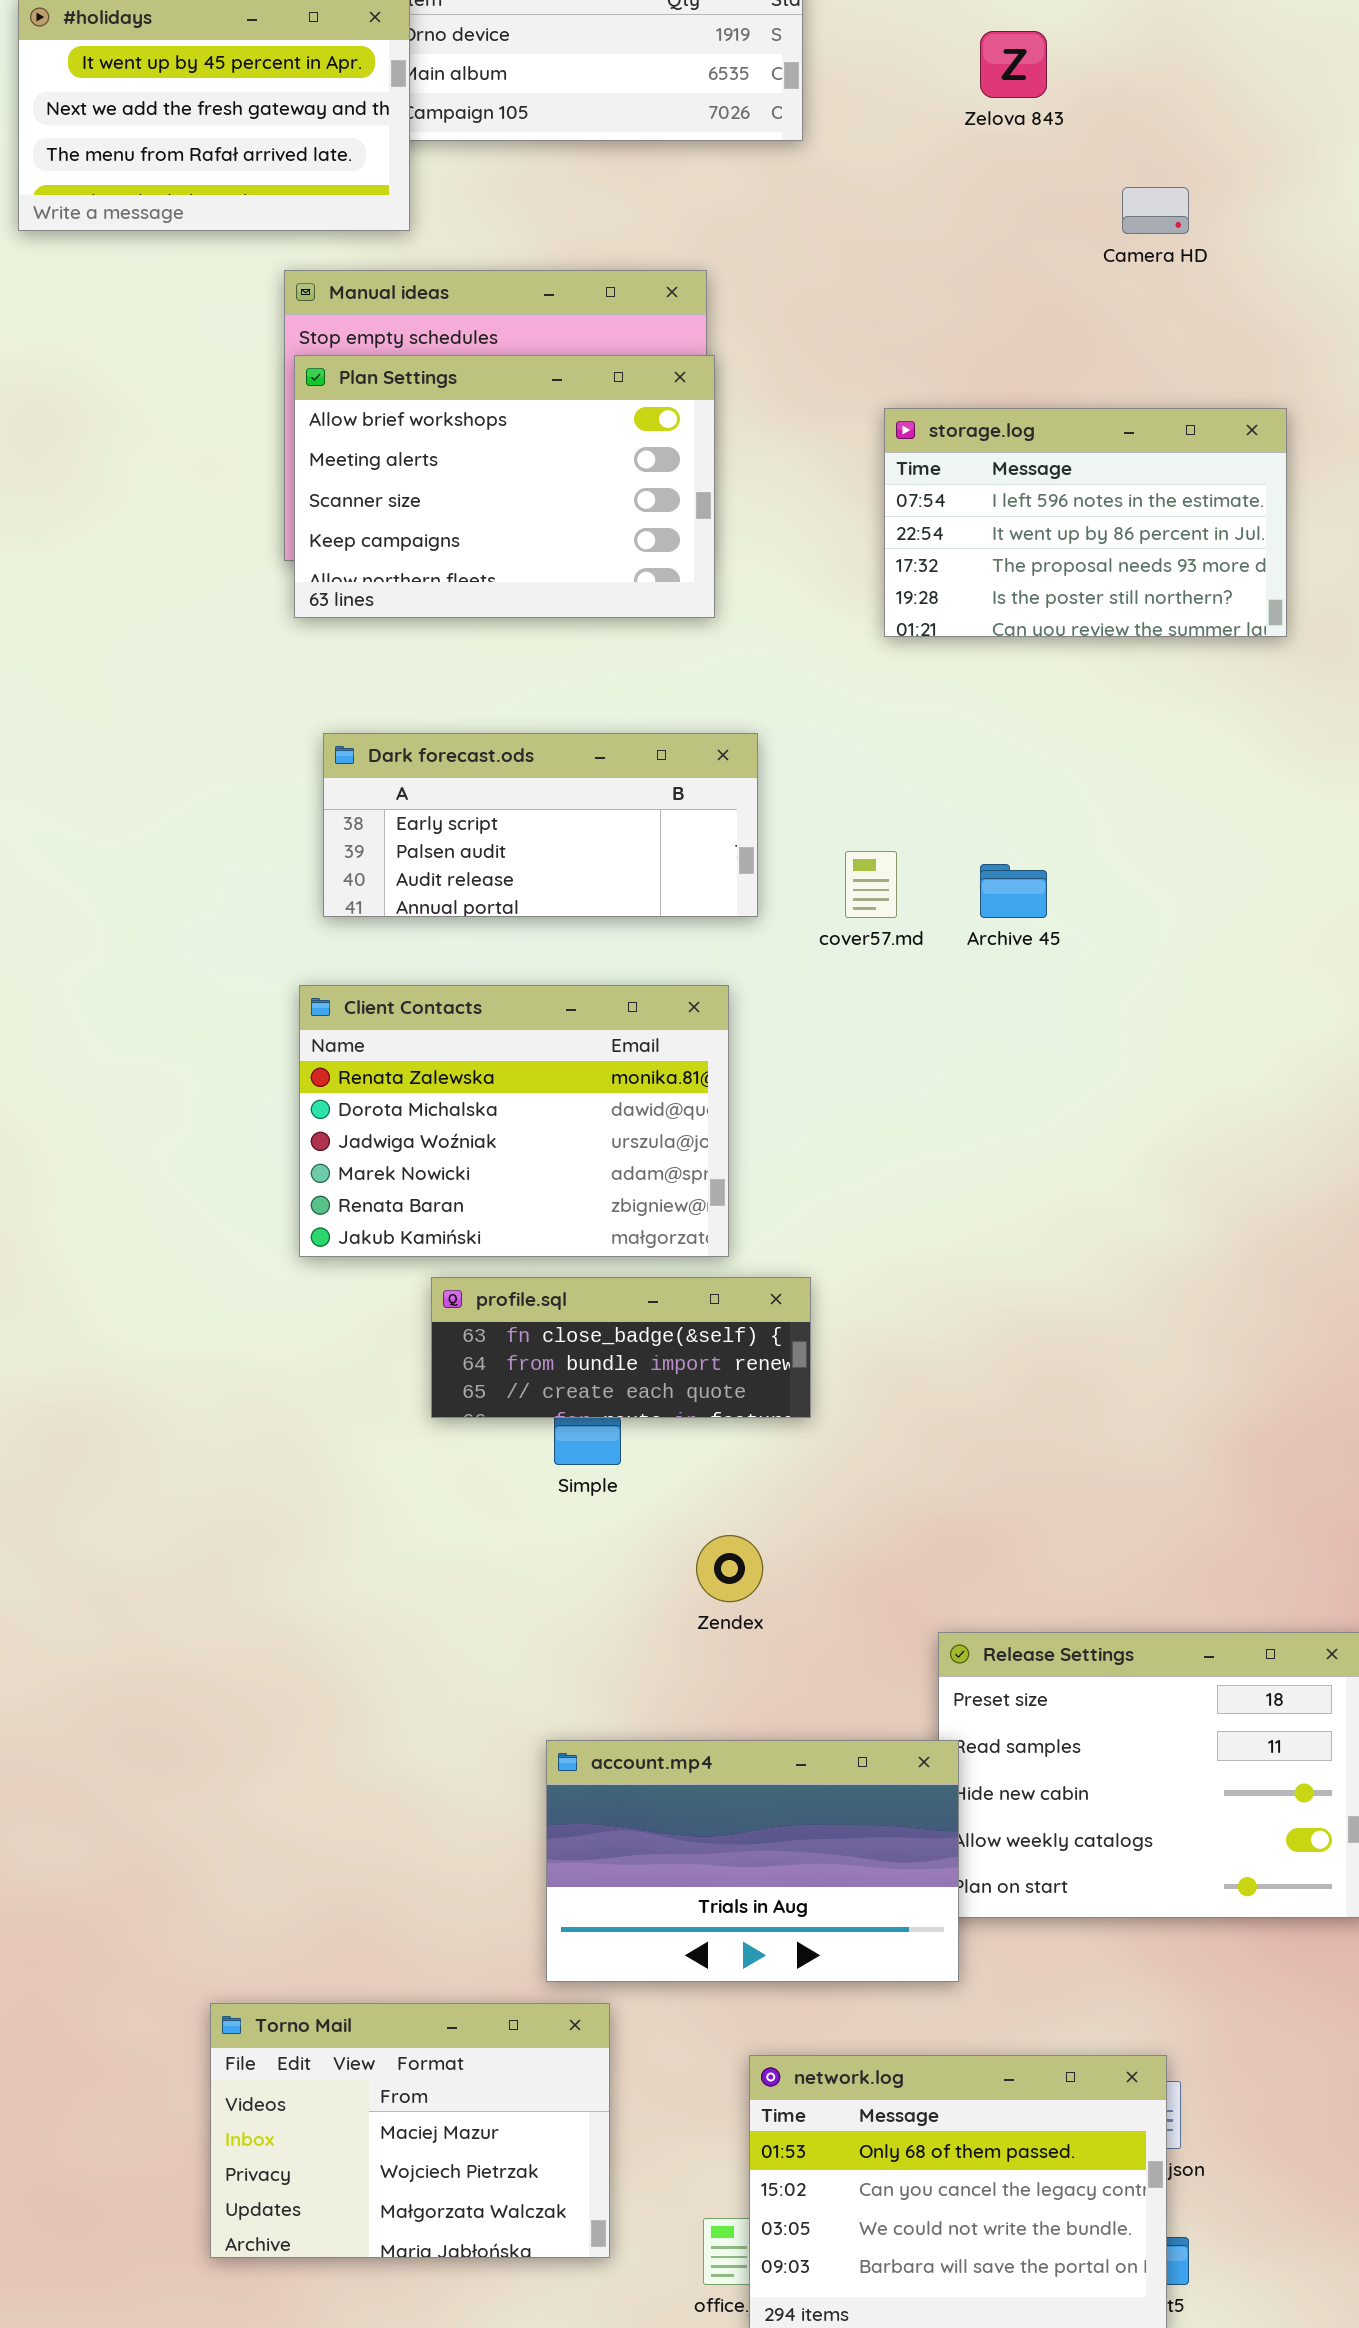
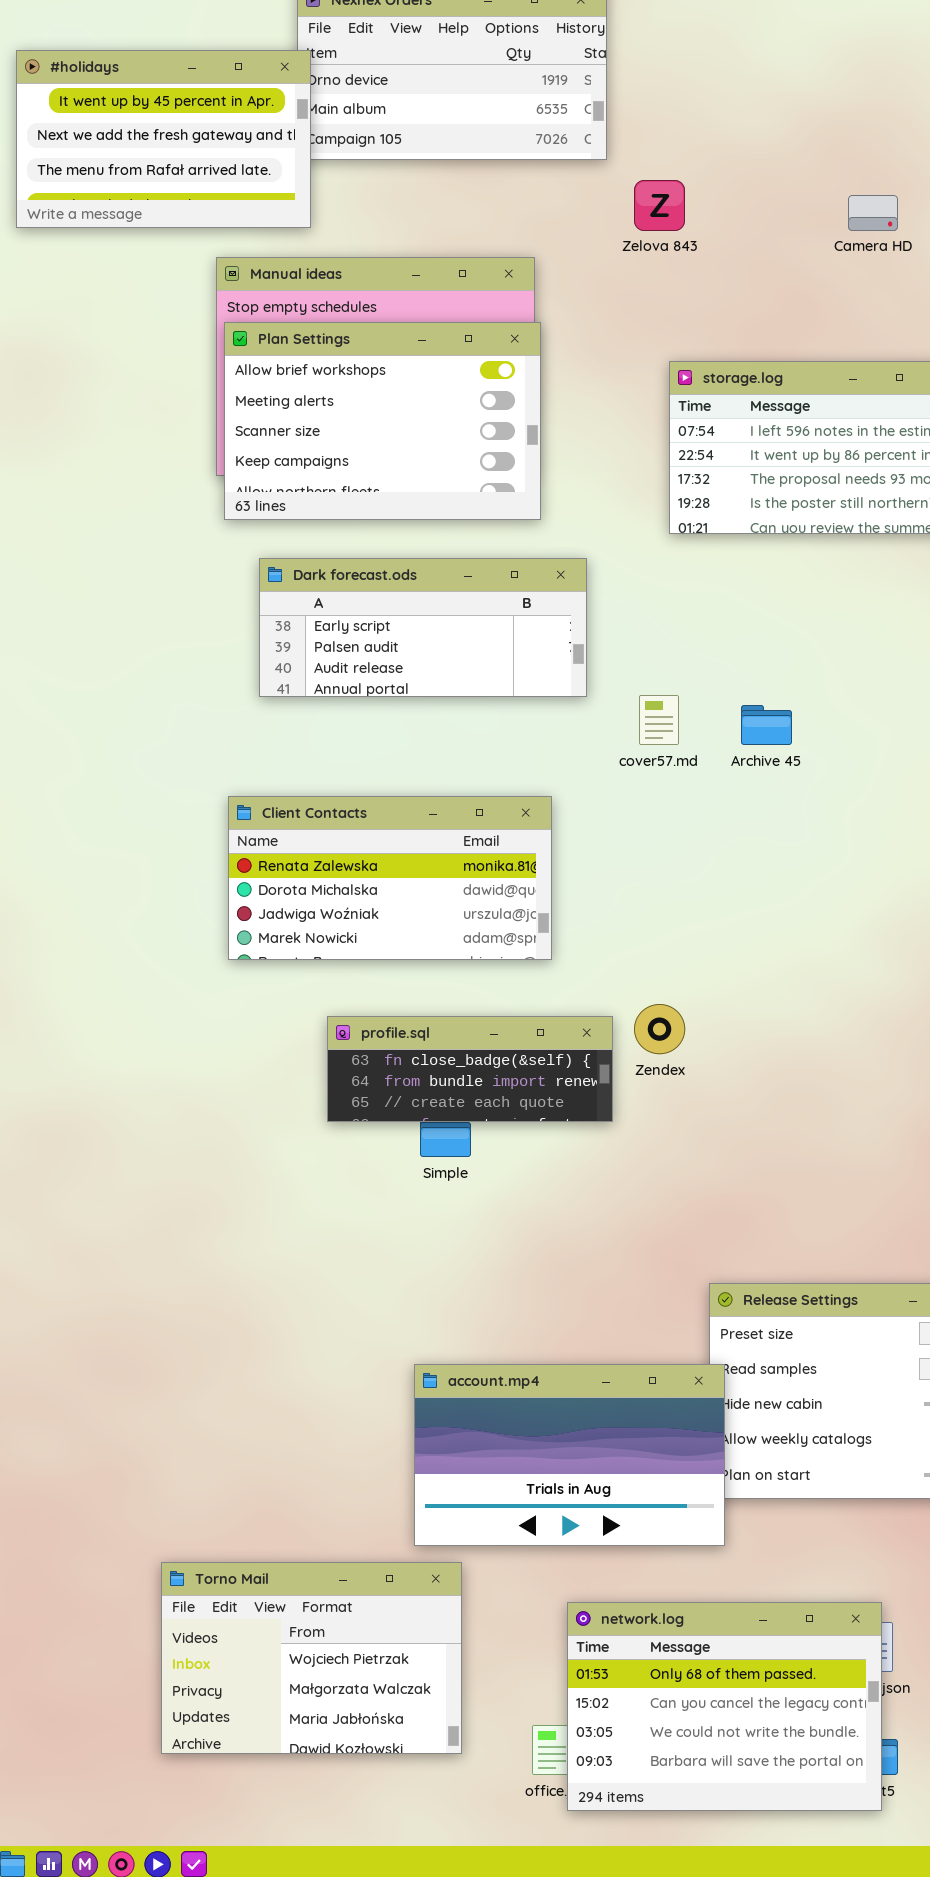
Zelova 843: [980,31,1047,98] -> [634,180,685,231], moved
Dark forecast.ods: [323,733,758,917] -> [259,558,587,697], moved
Client Contacts: [299,985,729,1257] -> [228,796,552,960], resized
Zendex: [696,1535,763,1602] -> [634,1004,685,1054], moved
Torno Mail: [210,2003,610,2258] -> [161,1562,462,1754], scrolled down 1 row

